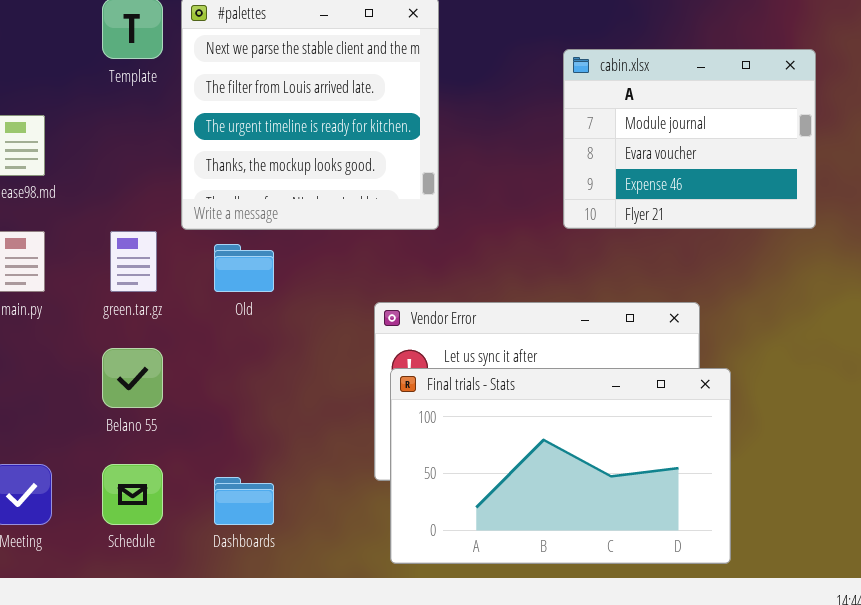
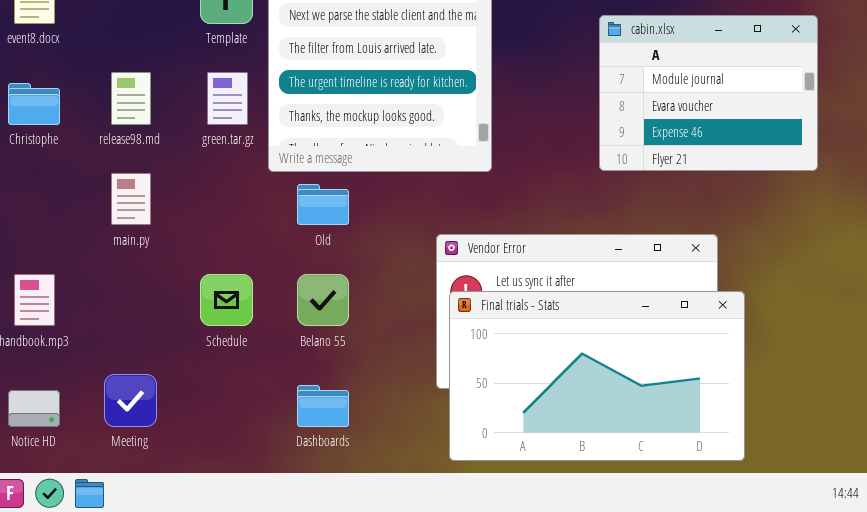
green.tar.gz: [110,231,157,292] -> [207,72,248,125], moved
Belano 55: [102,348,163,408] -> [297,274,349,326], moved
Schedule: [102,464,163,525] -> [200,274,253,326], moved

